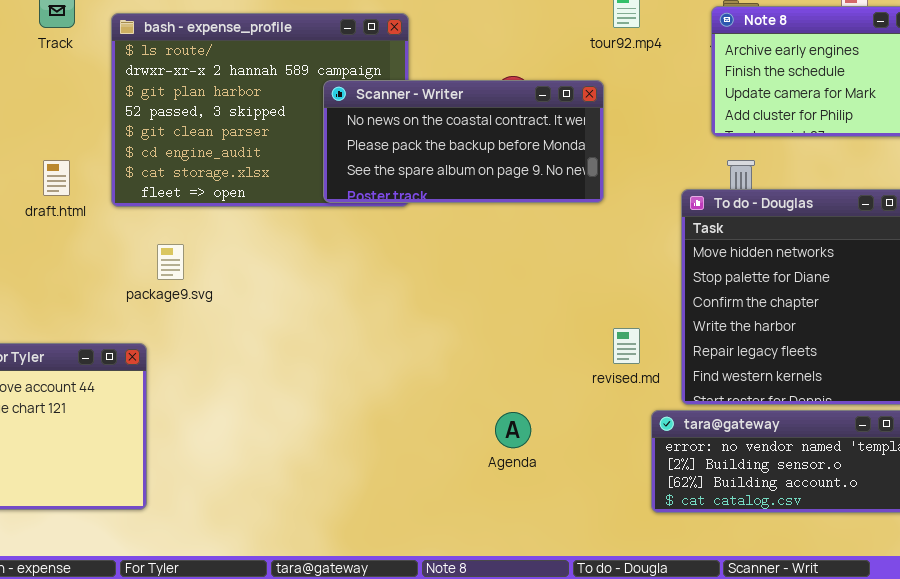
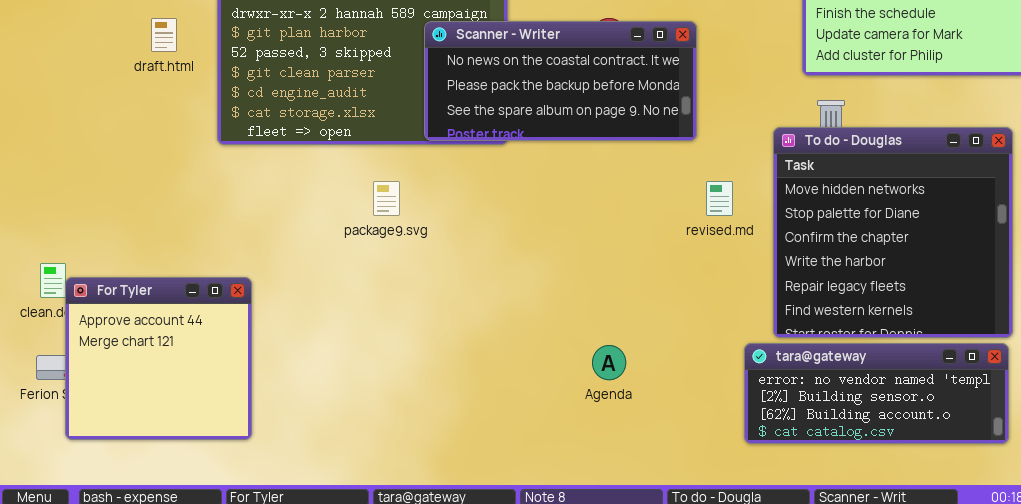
draft.html: [43,160,70,196] -> [151,18,177,52], moved
package9.svg: [157,244,184,280] -> [373,181,400,216], moved
revised.md: [613,328,640,364] -> [706,181,733,216], moved

